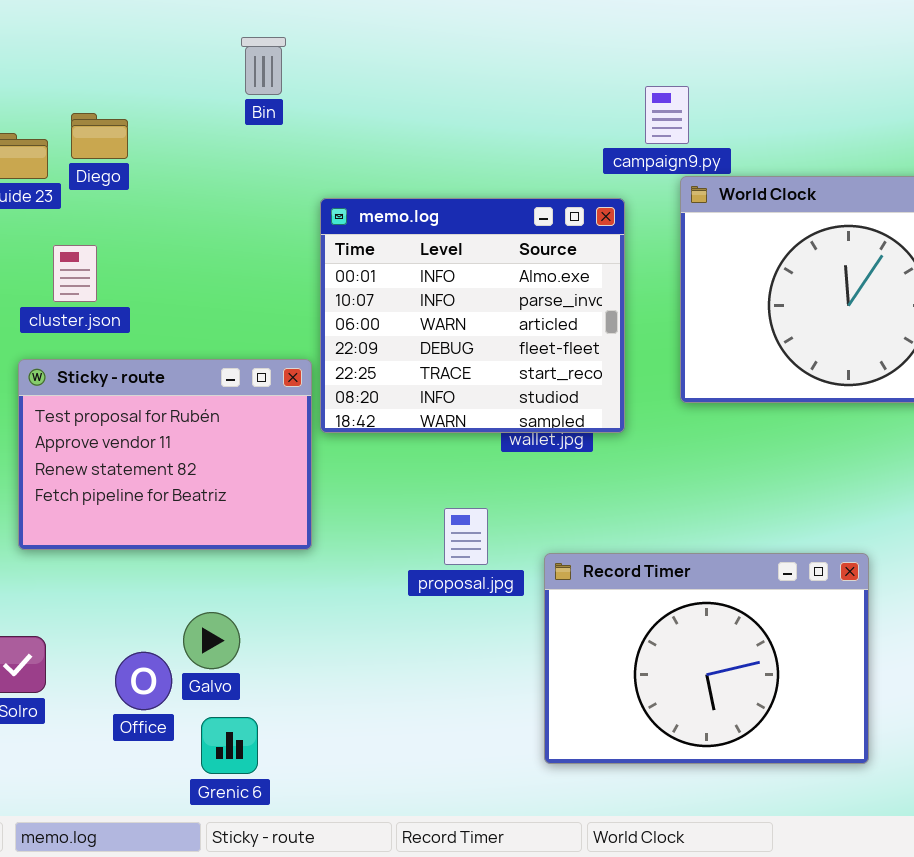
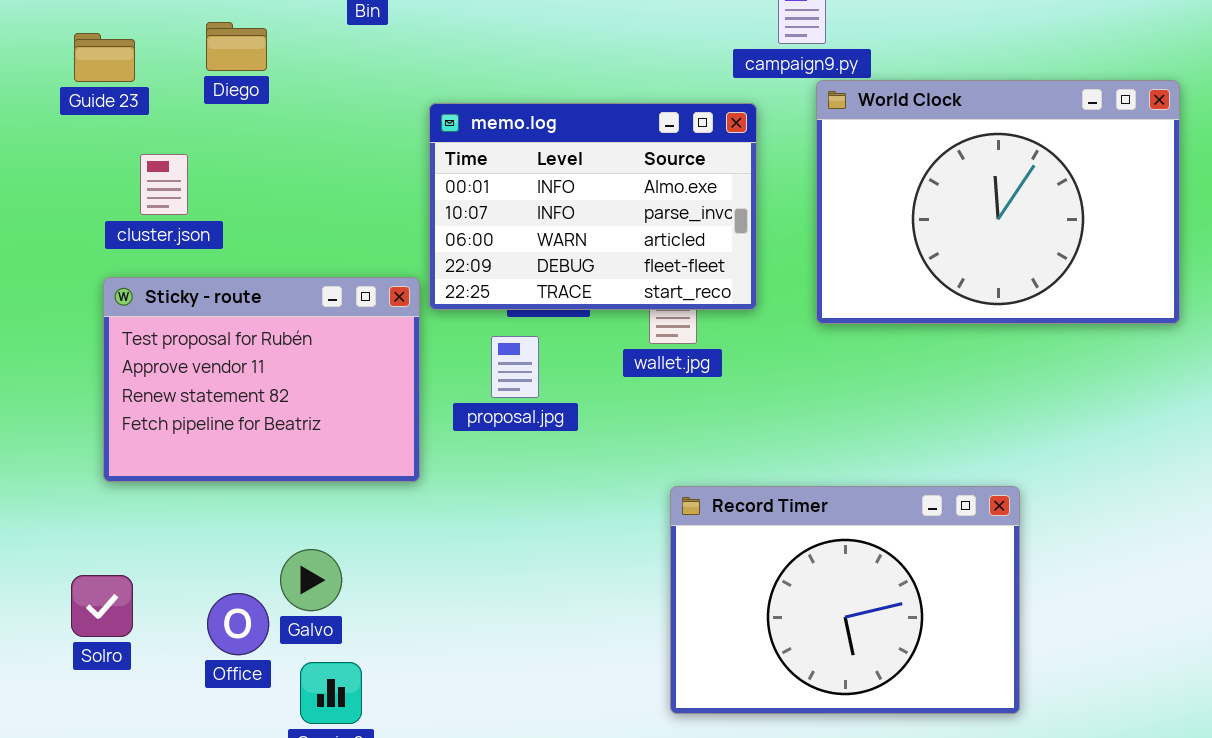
Diego: [71,113,128,159] -> [206,22,267,71], moved
memo.log: [320,198,625,433] -> [429,103,757,310], resized
proposal.jpg: [444,508,488,565] -> [491,336,539,398], moved

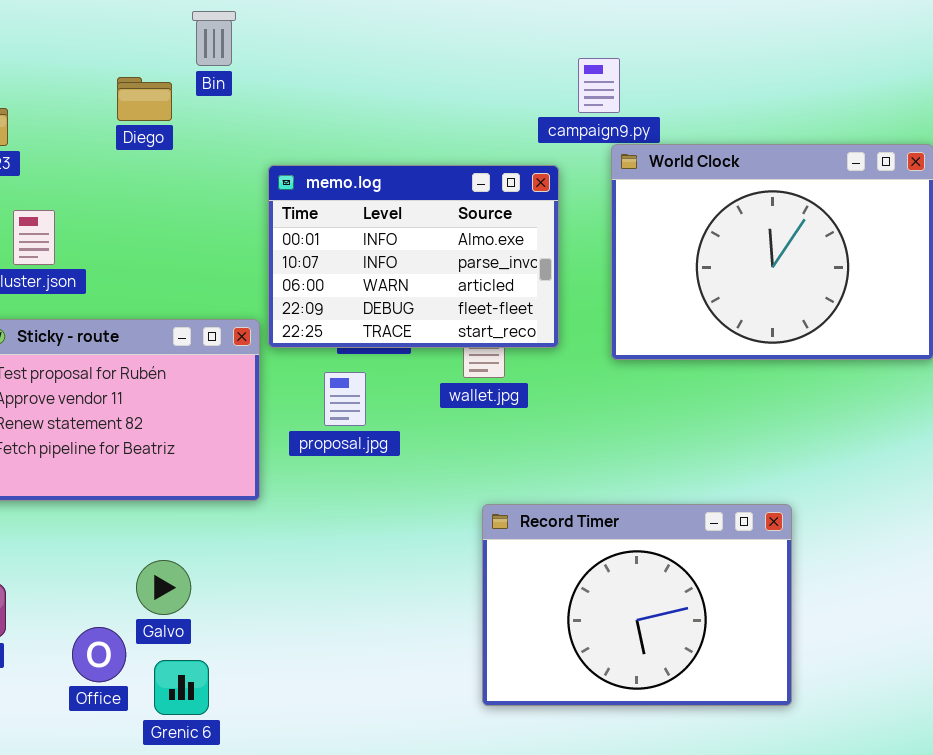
Diego: [206,22,267,71] -> [117,77,172,121], moved
Office: [207,593,269,655] -> [72,627,126,682], moved

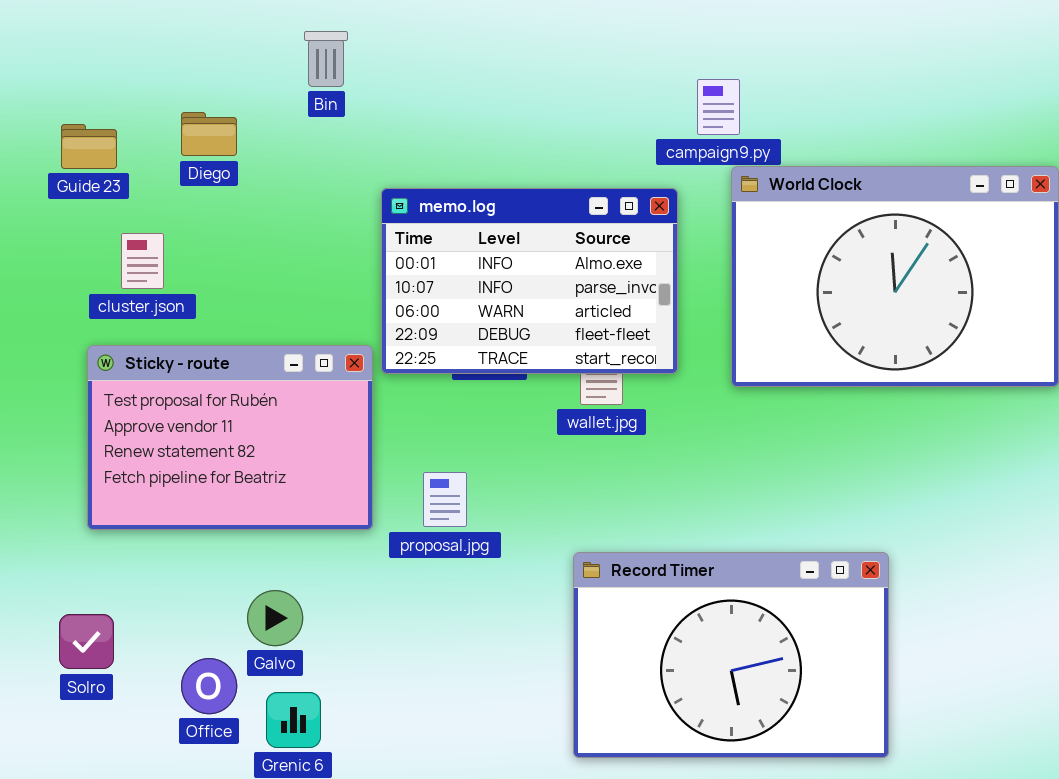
Diego: [117,77,172,121] -> [181,112,237,156], moved
proposal.jpg: [324,372,366,426] -> [423,472,467,527], moved
Record Timer: [482,504,792,706] -> [573,552,889,758], moved

